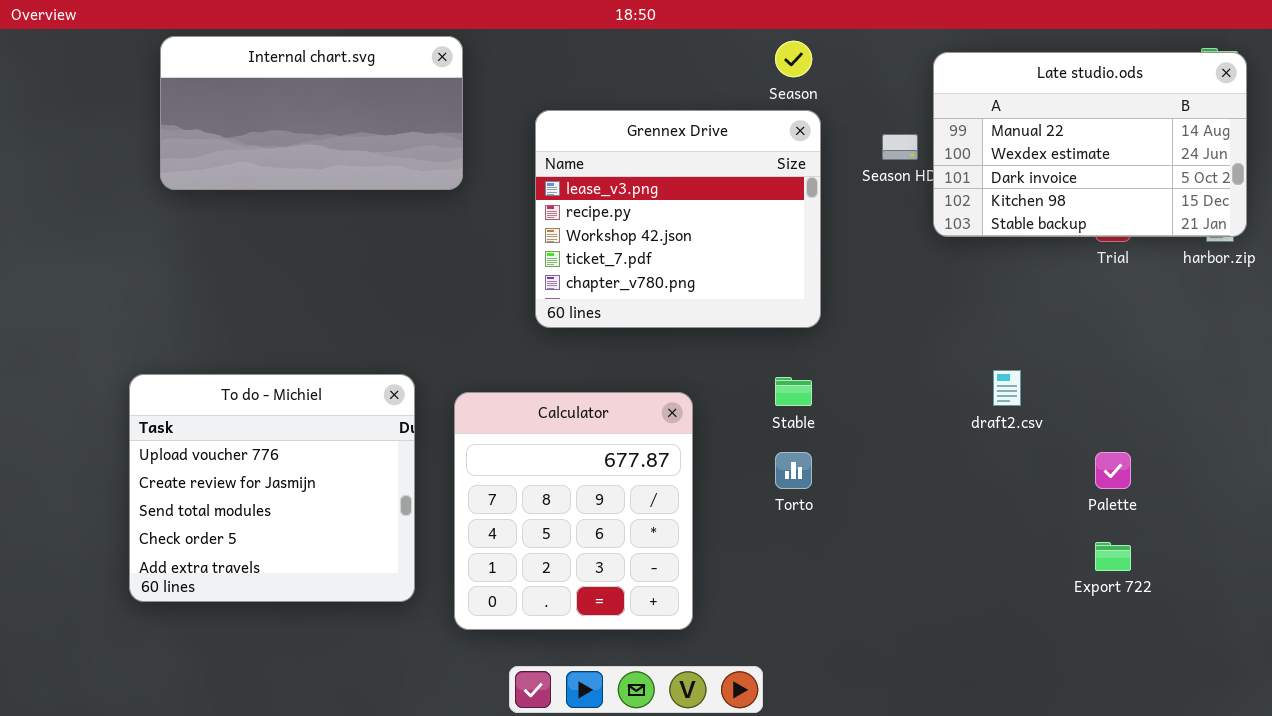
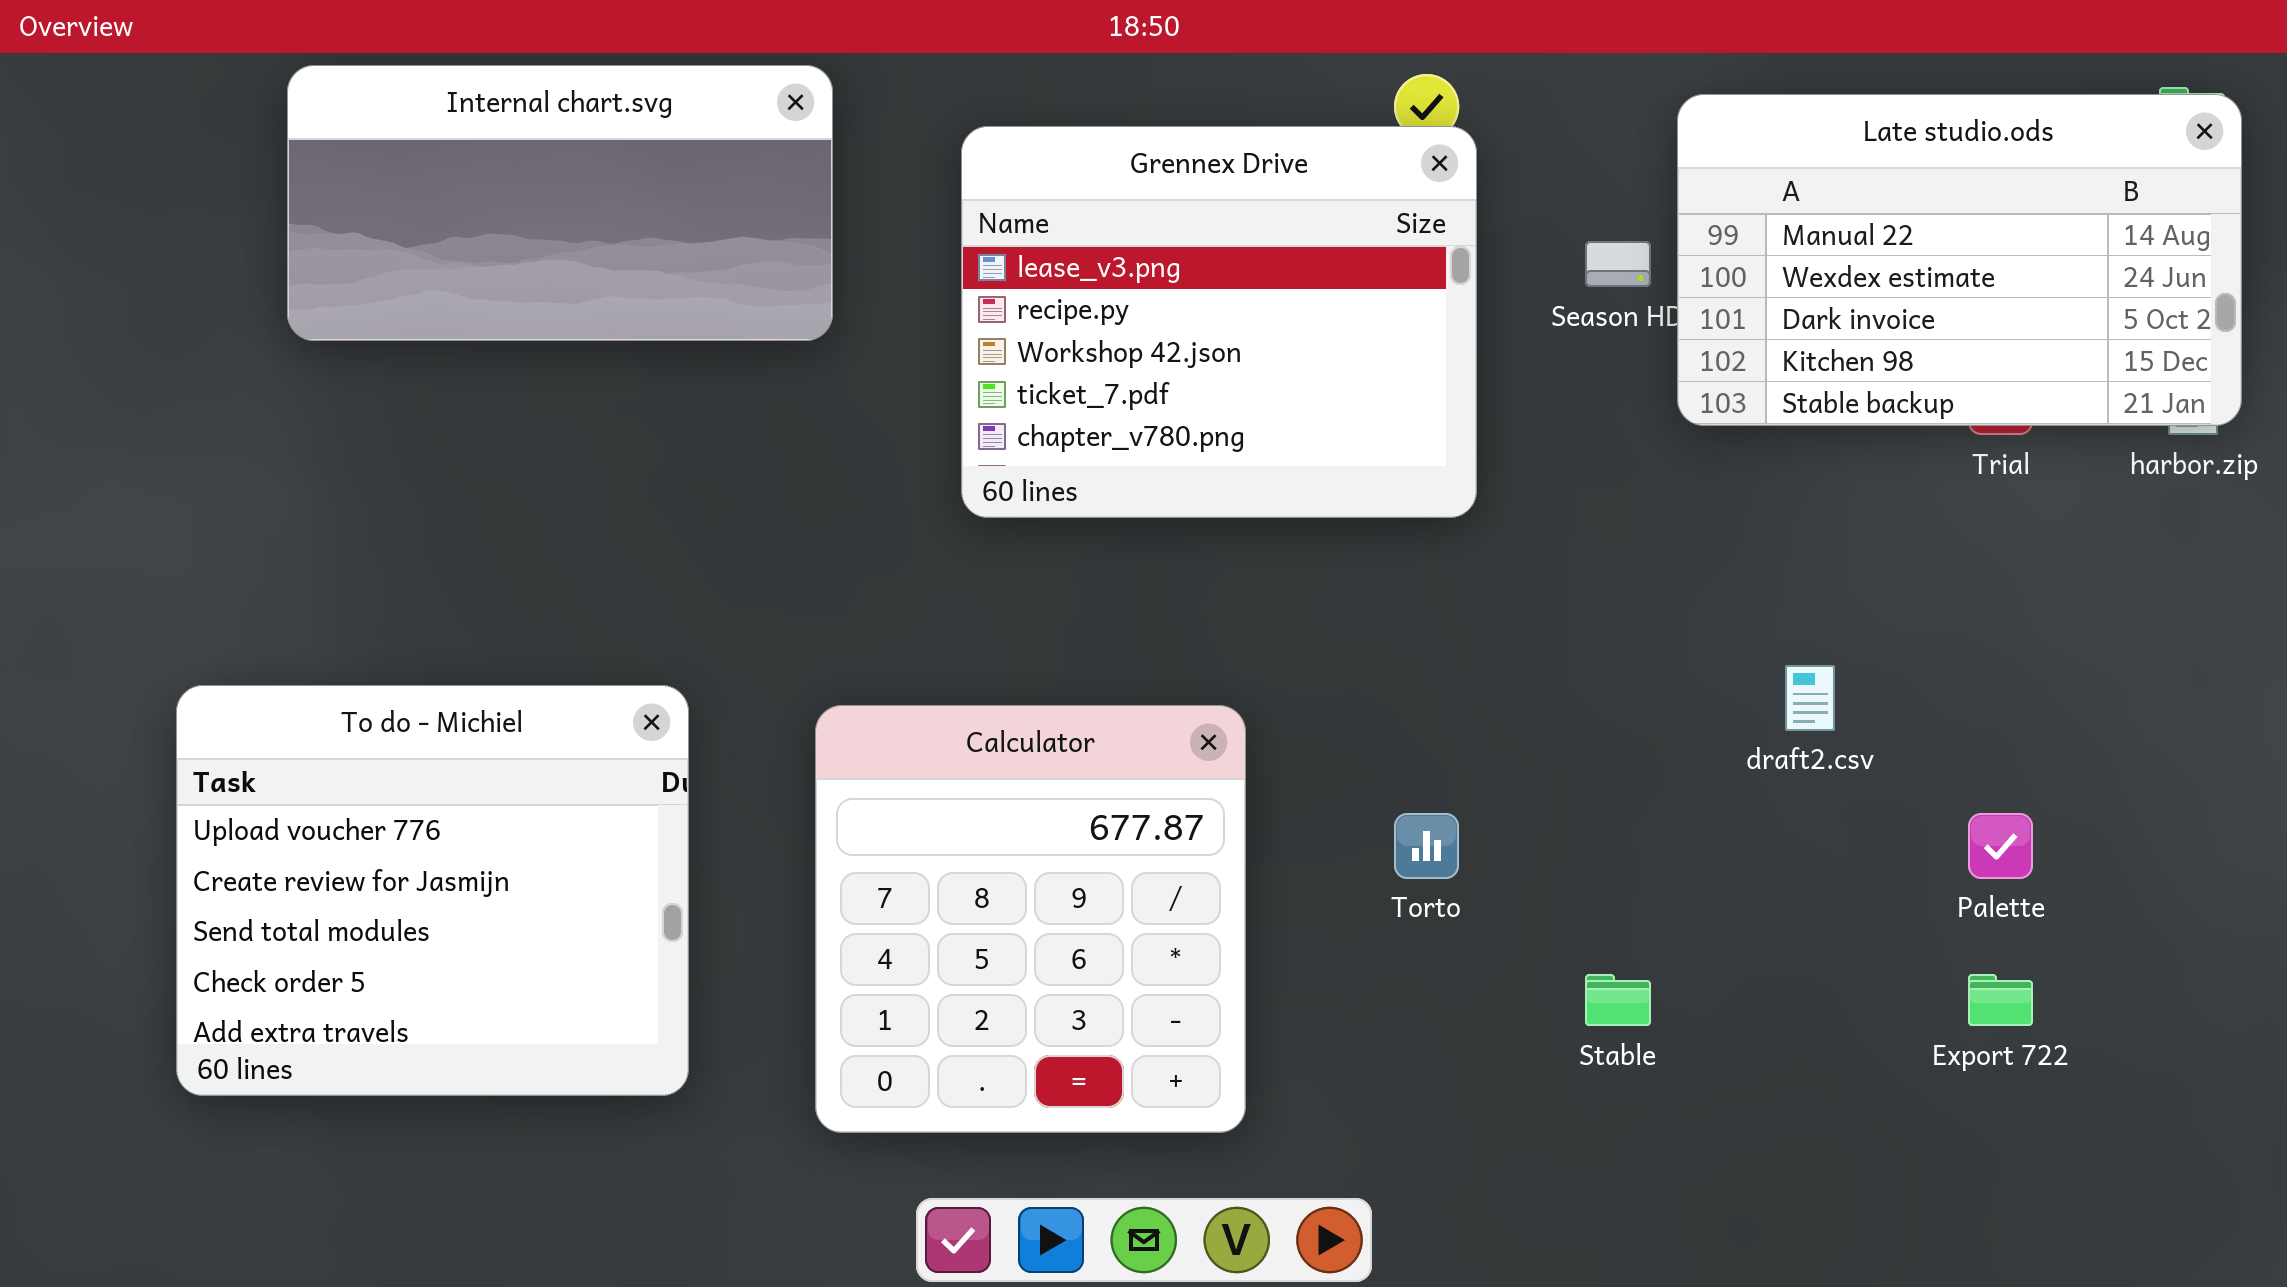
Grennex Drive: [535,110,821,328] -> [961,126,1477,518], moved
To do - Michiel: [129,374,415,602] -> [176,685,689,1096], moved
Stable: [775,377,812,406] -> [1585,974,1651,1026], moved

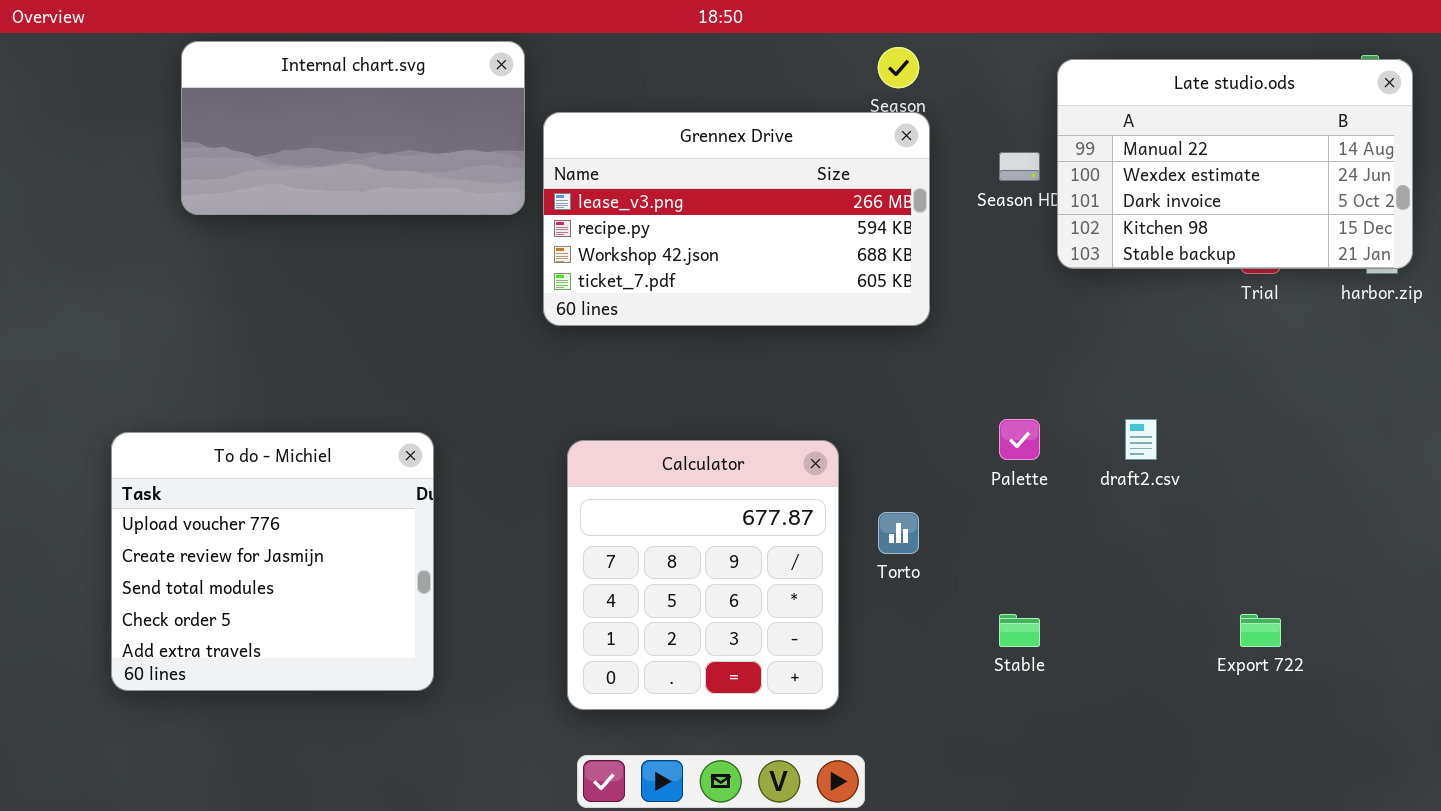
Grennex Drive: [961,126,1477,518] -> [543,112,930,326], resized
Calculator: [815,705,1246,1133] -> [567,440,839,710], moved
Palette: [1968,813,2033,879] -> [999,419,1040,460], moved

